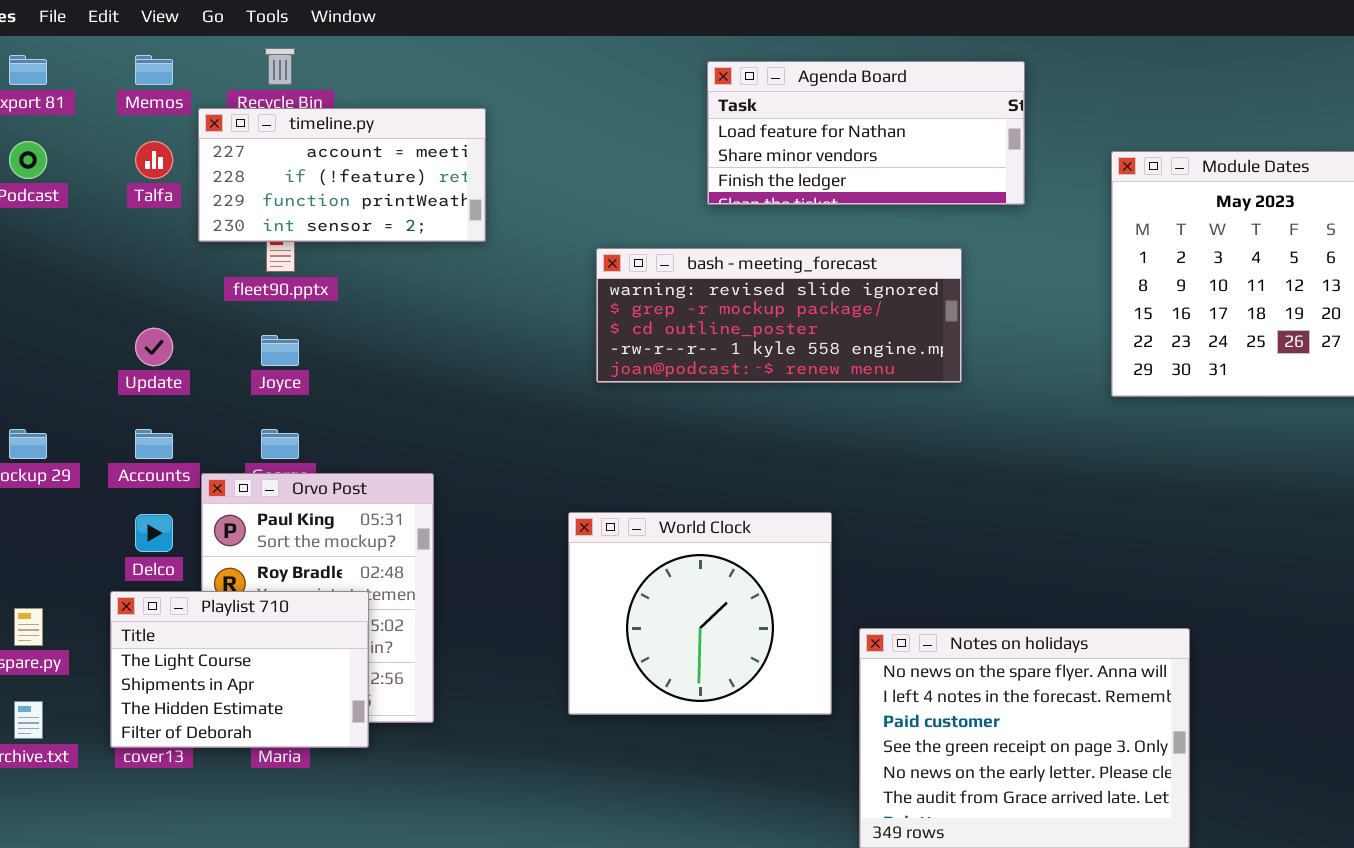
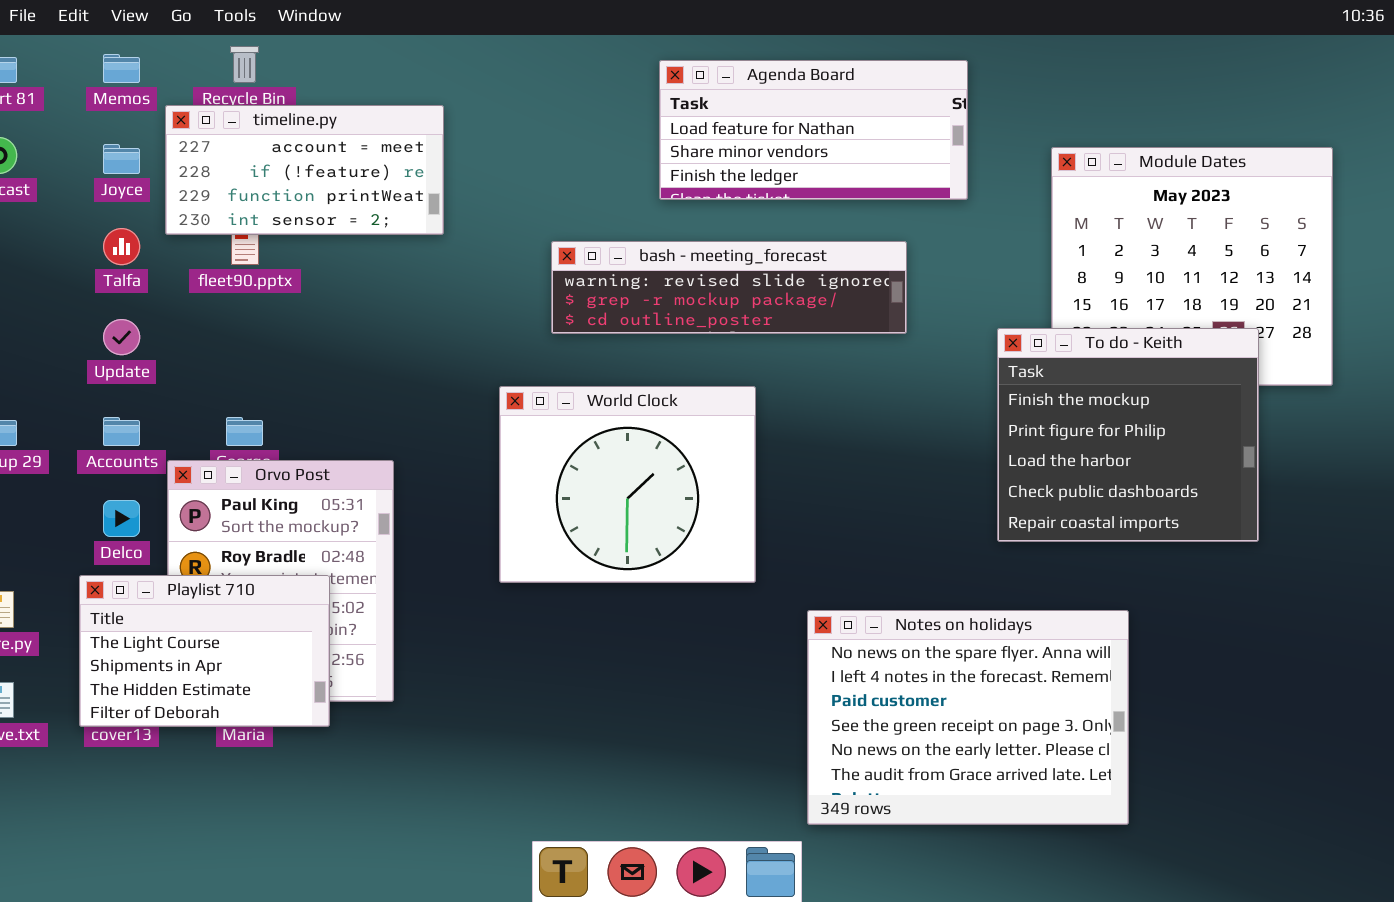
Talfa: [135,141,173,179] -> [103,228,140,265], moved
bash - meeting_forecast: [596,248,962,383] -> [551,241,907,334], resized
Joyce: [261,335,299,366] -> [103,144,140,174], moved
To do - Keith: none -> [997,328,1259,542], opened
World Clock: [568,512,832,715] -> [499,386,756,583], moved

